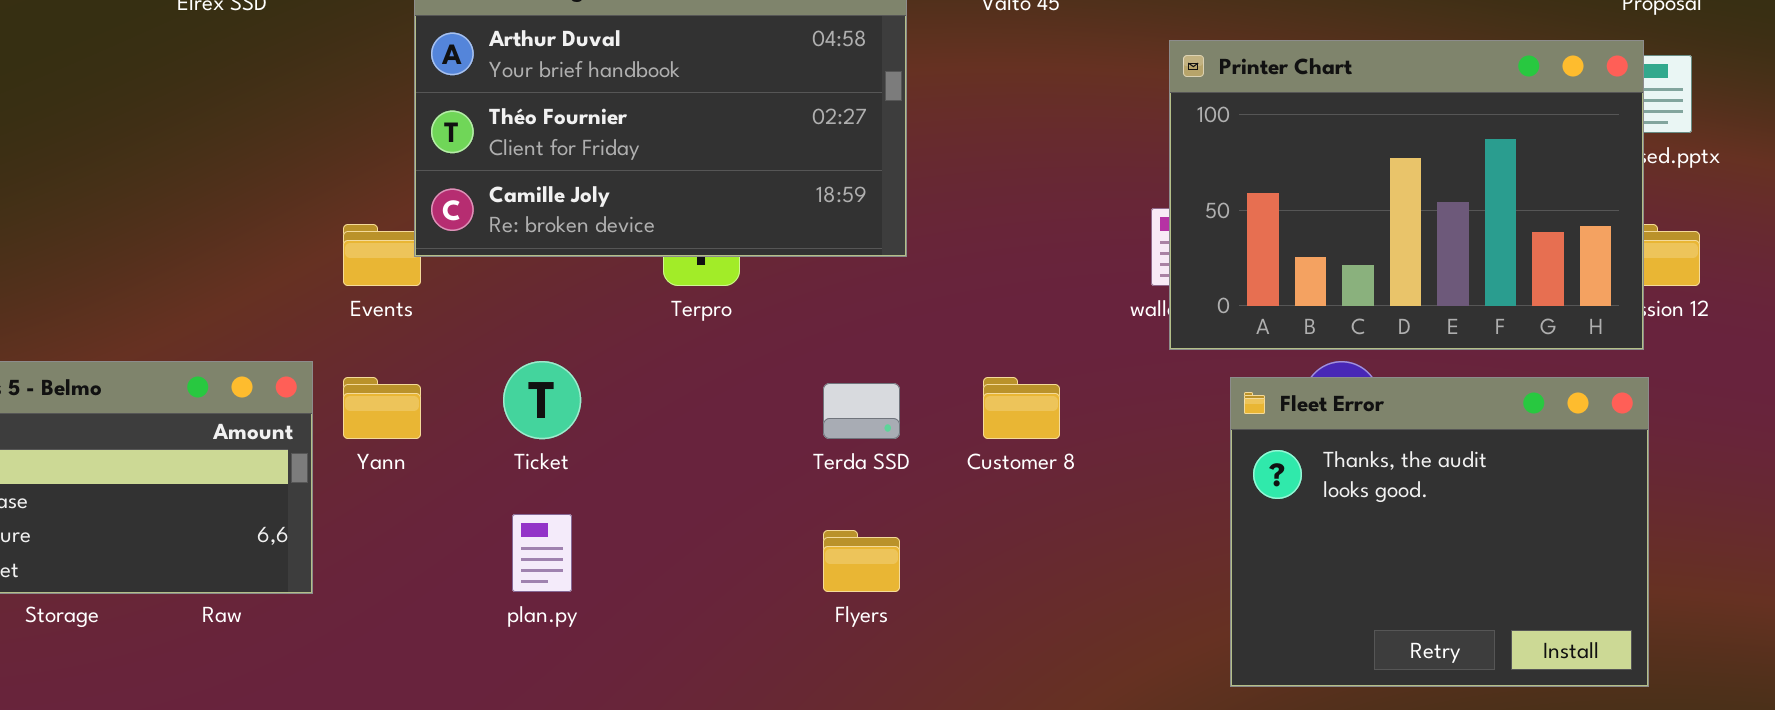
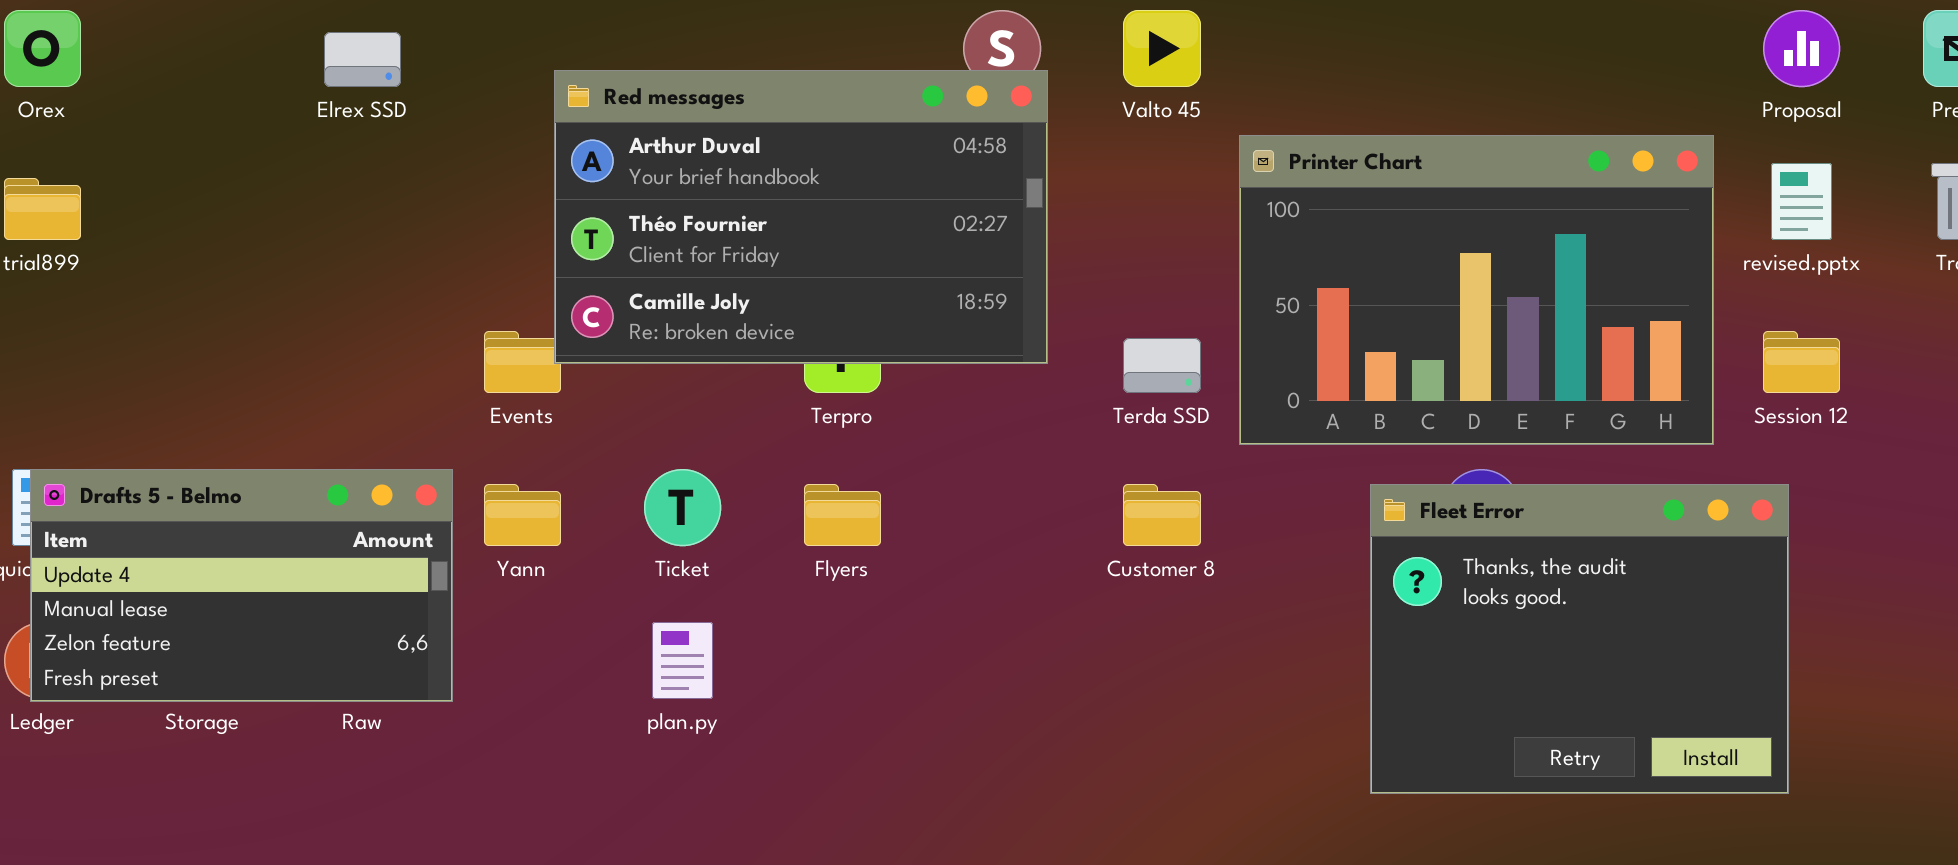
Printer Chart: [1169,40,1644,350] -> [1239,135,1714,445], moved
Terda SSD: [823,383,900,439] -> [1123,338,1201,393], moved
Flyers: [823,530,900,592] -> [804,484,881,546], moved

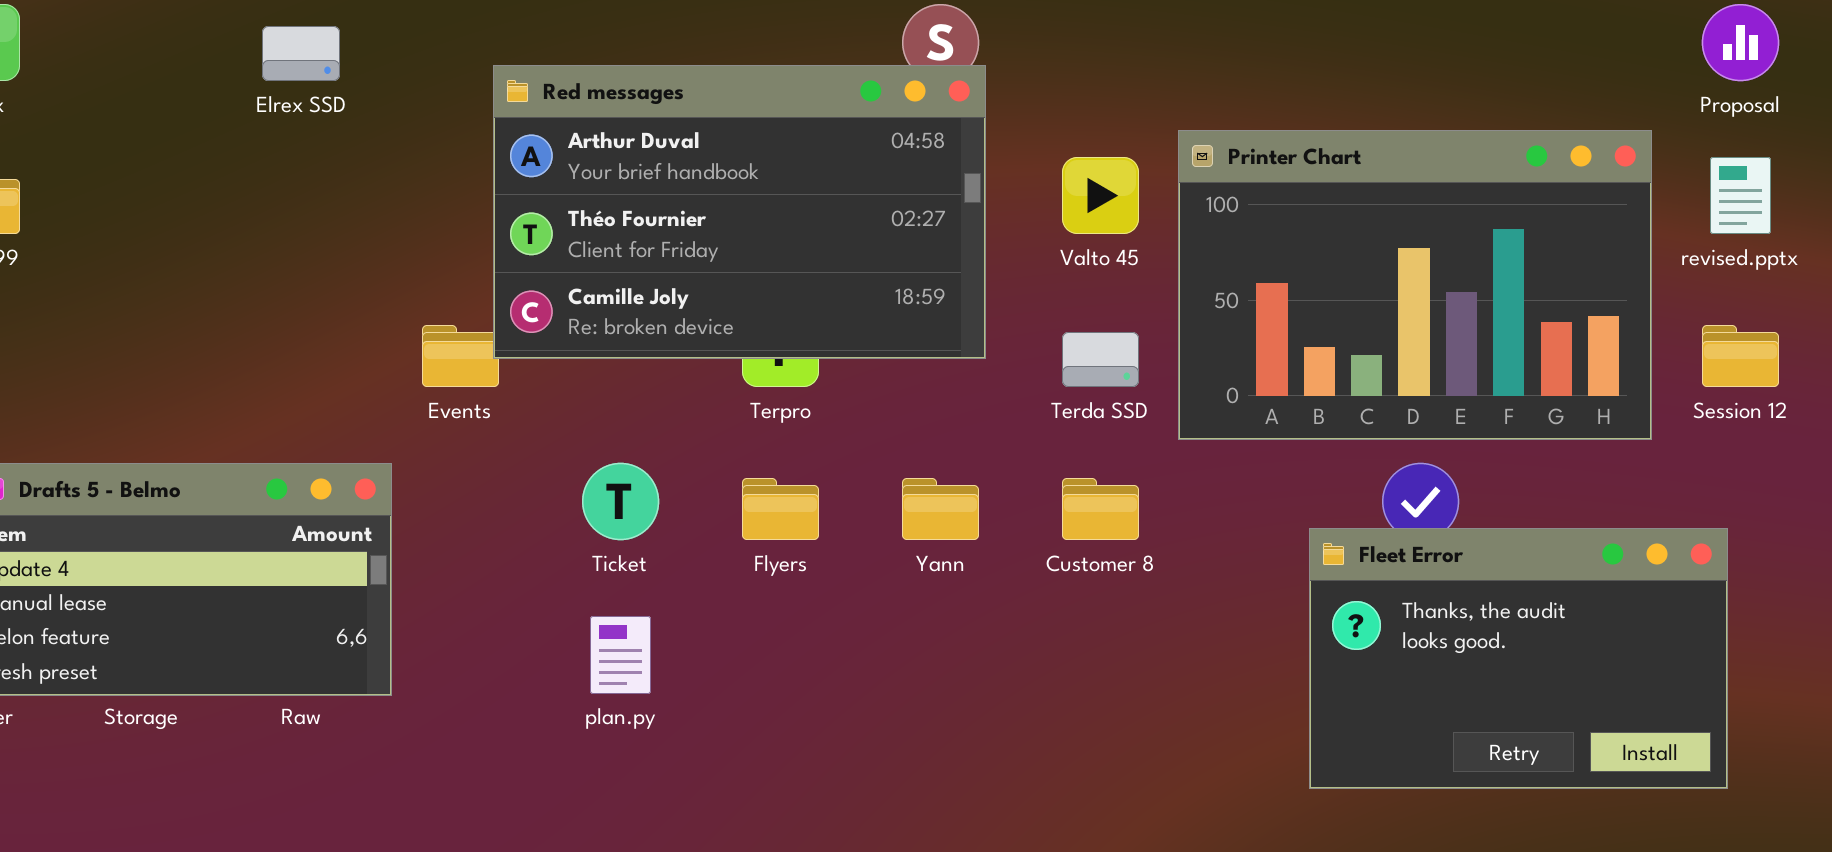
Valto 45: [1123,10,1201,87] -> [1062,157,1139,234], moved
Yann: [484,484,561,546] -> [902,478,979,540], moved
Fleet Error: [1370,484,1789,794] -> [1309,528,1728,789], resized

